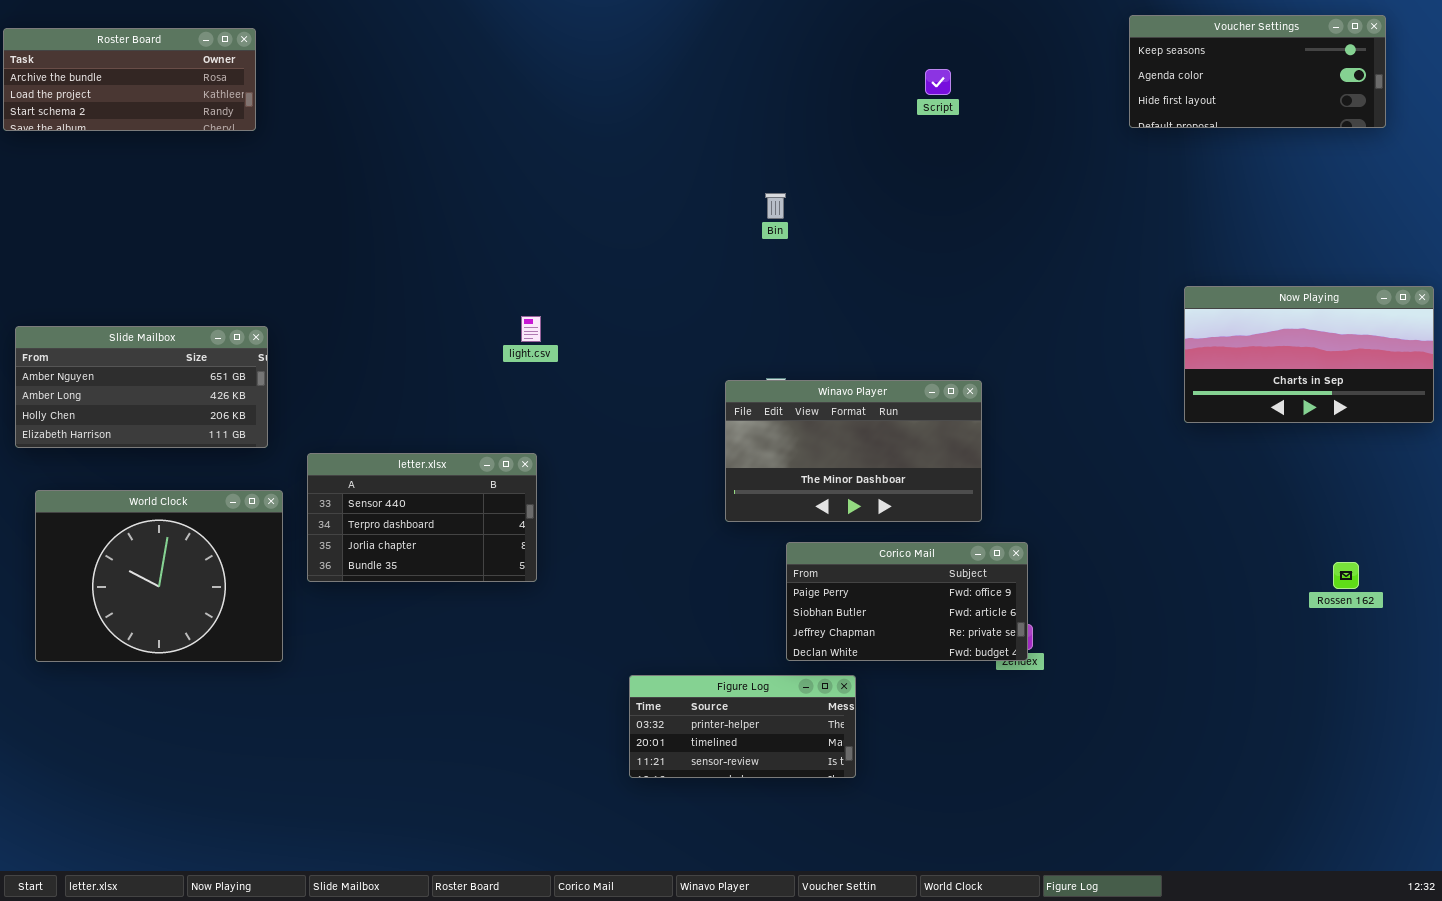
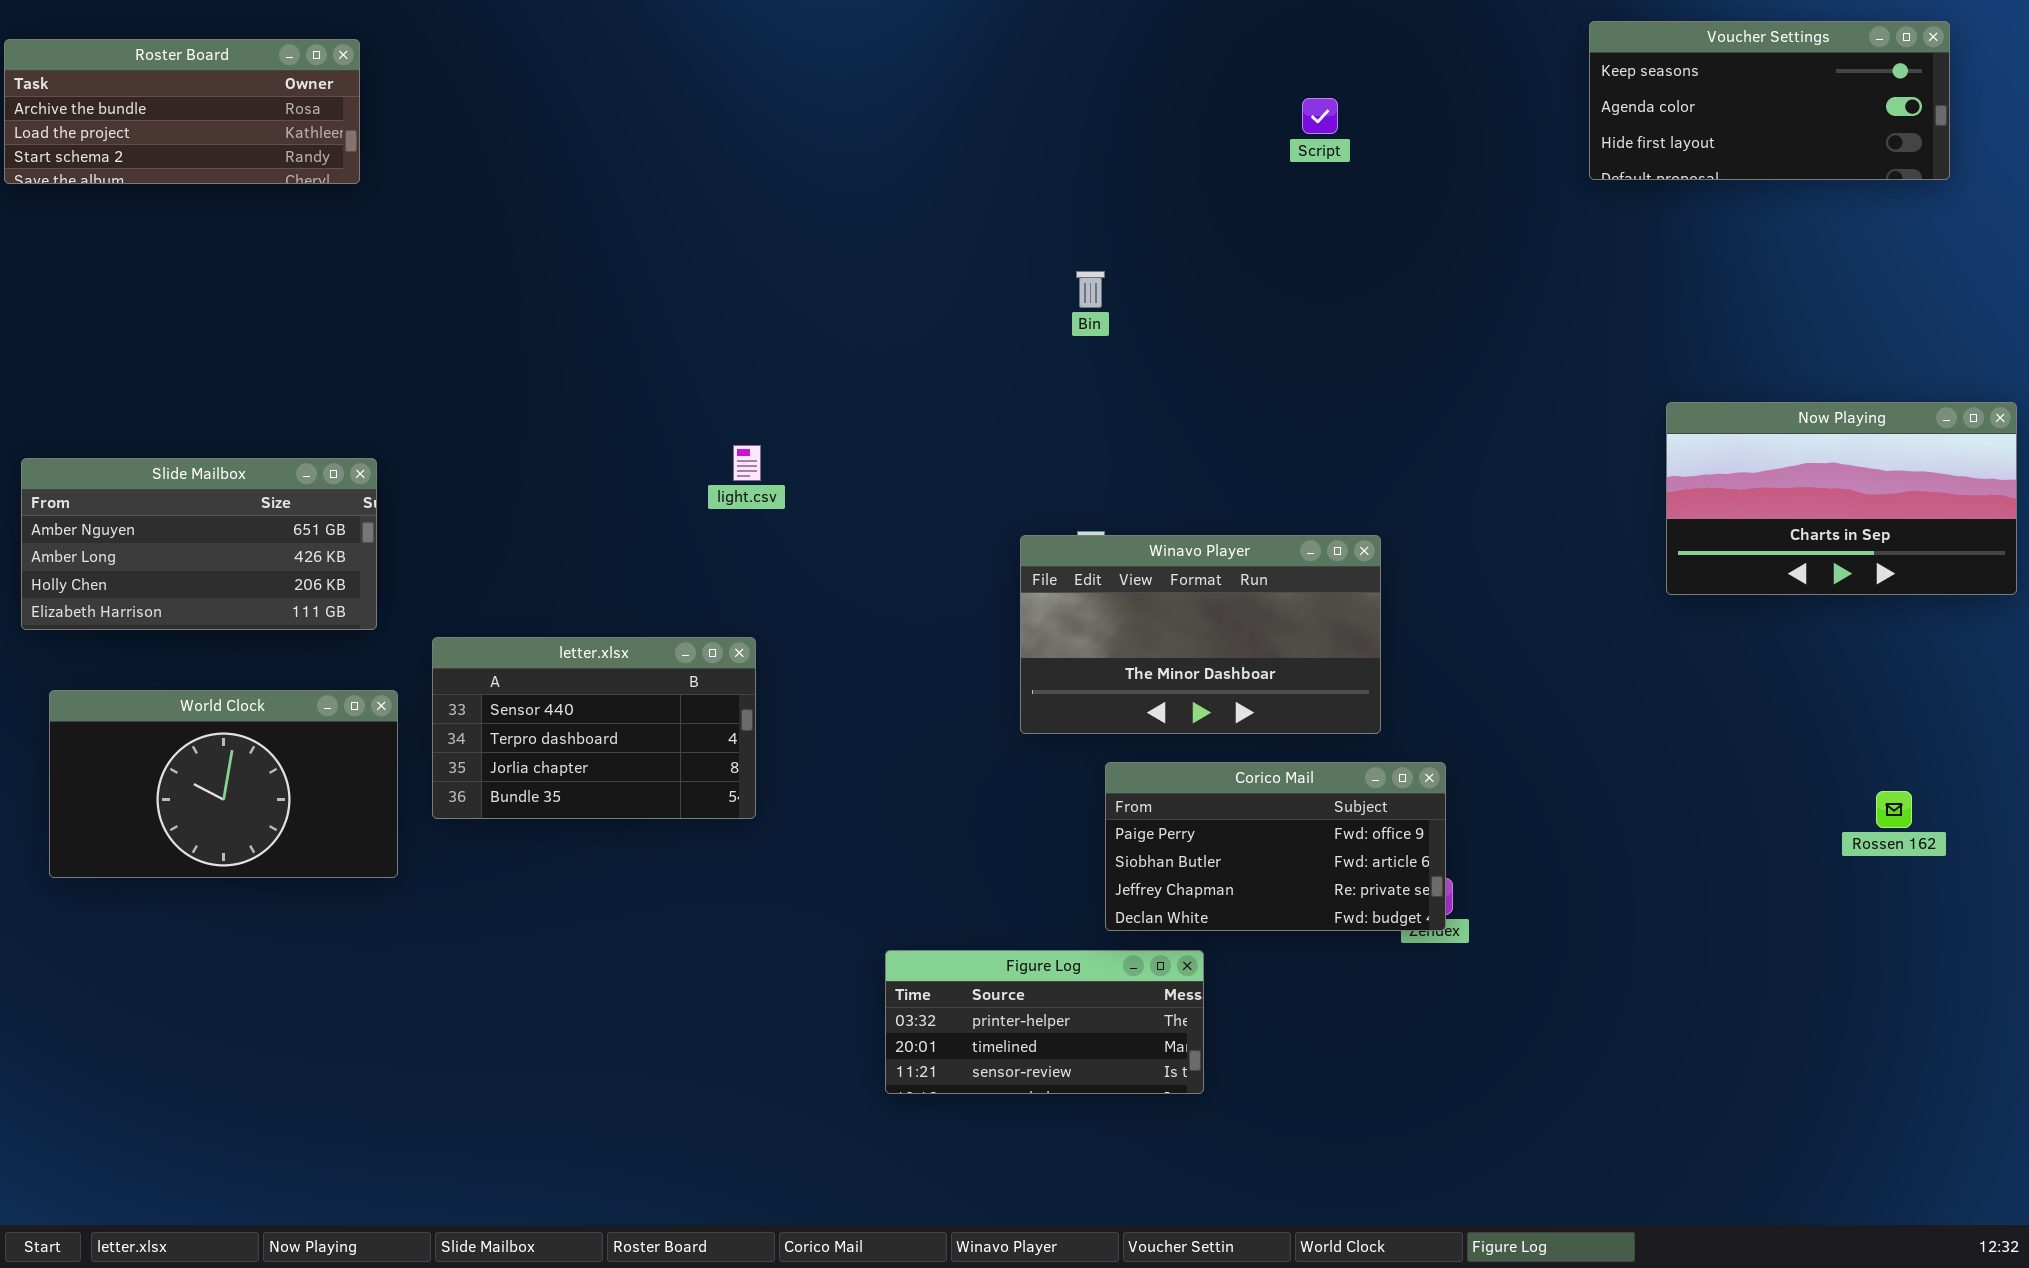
World Clock: [35,490,283,662] -> [49,690,398,878], resized

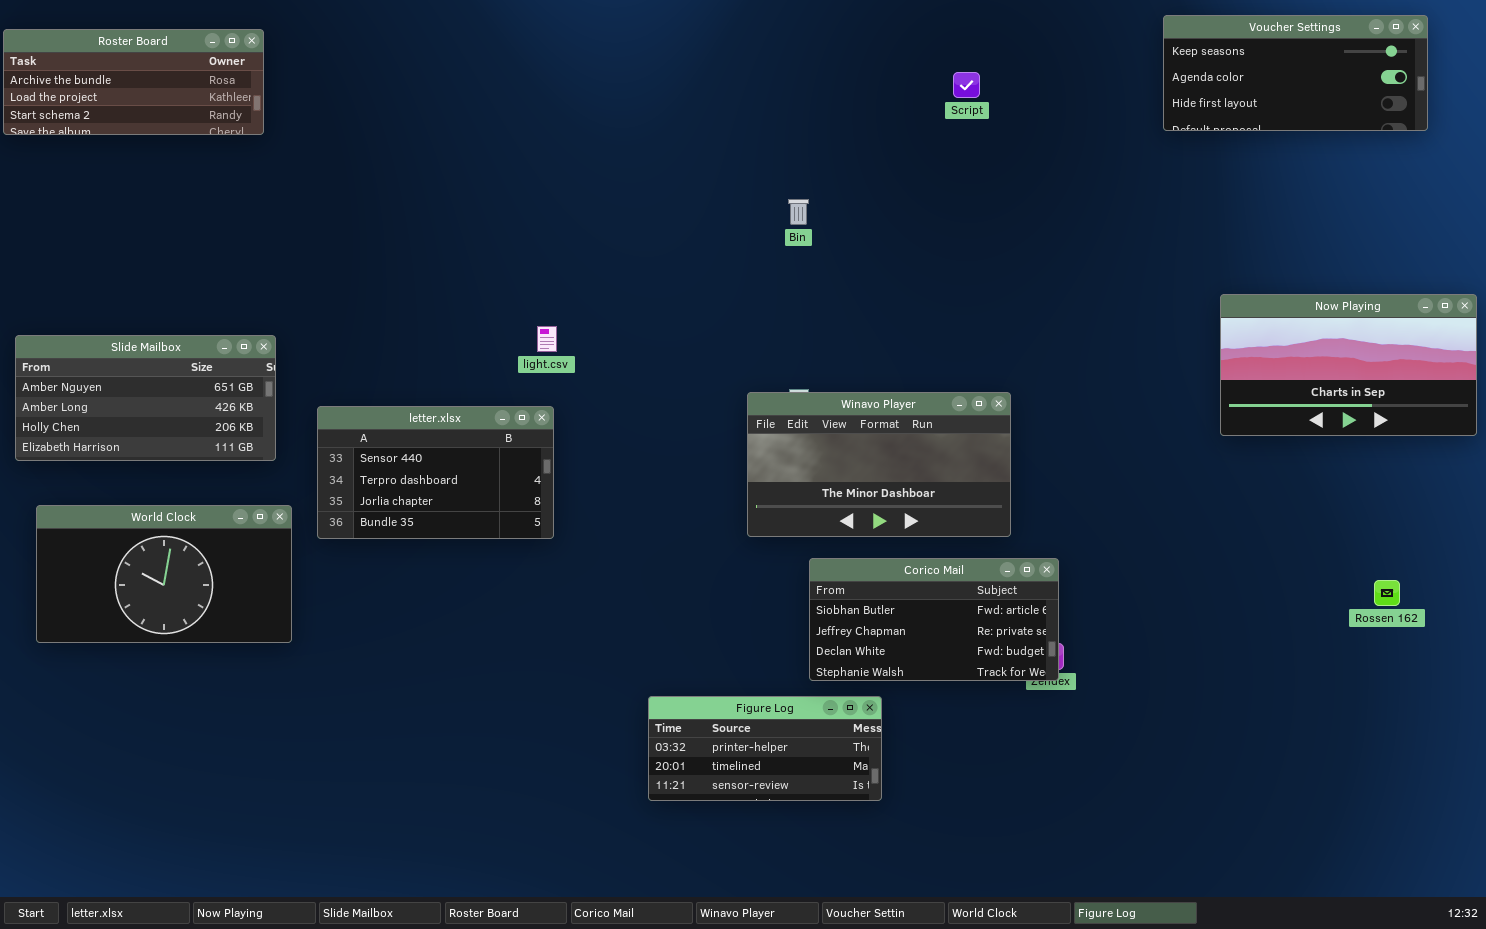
letter.xlsx: [432,637,756,819] -> [317,406,554,539], moved
Corico Mail: [1105,762,1446,931] -> [809,558,1059,681], scrolled down 1 row

